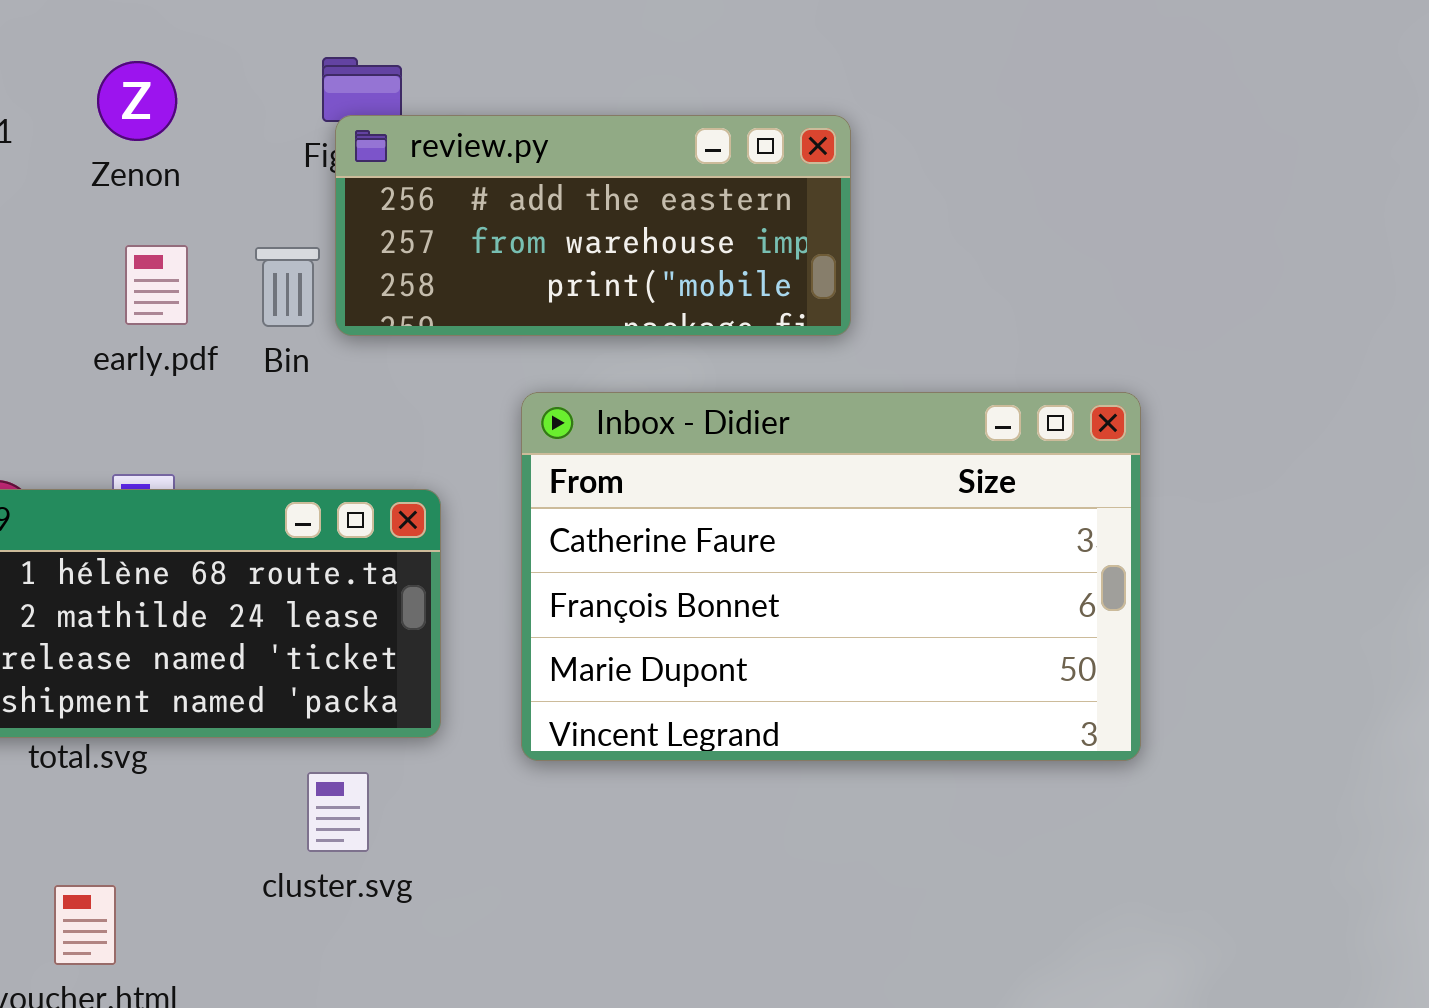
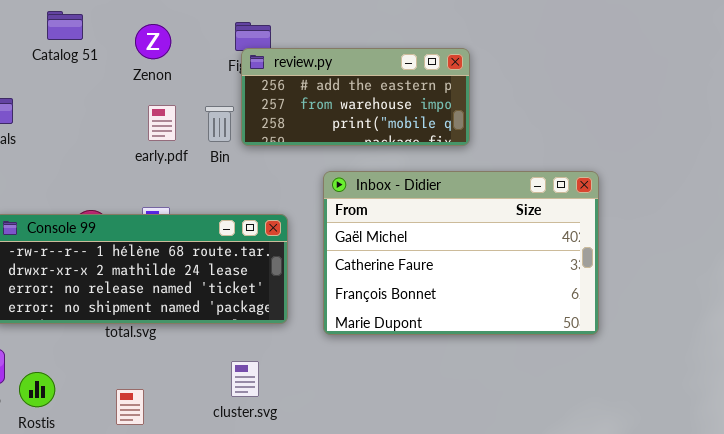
Inbox - Didier: [521,392,1141,761] -> [323,171,599,335], scrolled up 1 row
cluster.svg: [307,772,369,852] -> [231,361,259,397], moved

